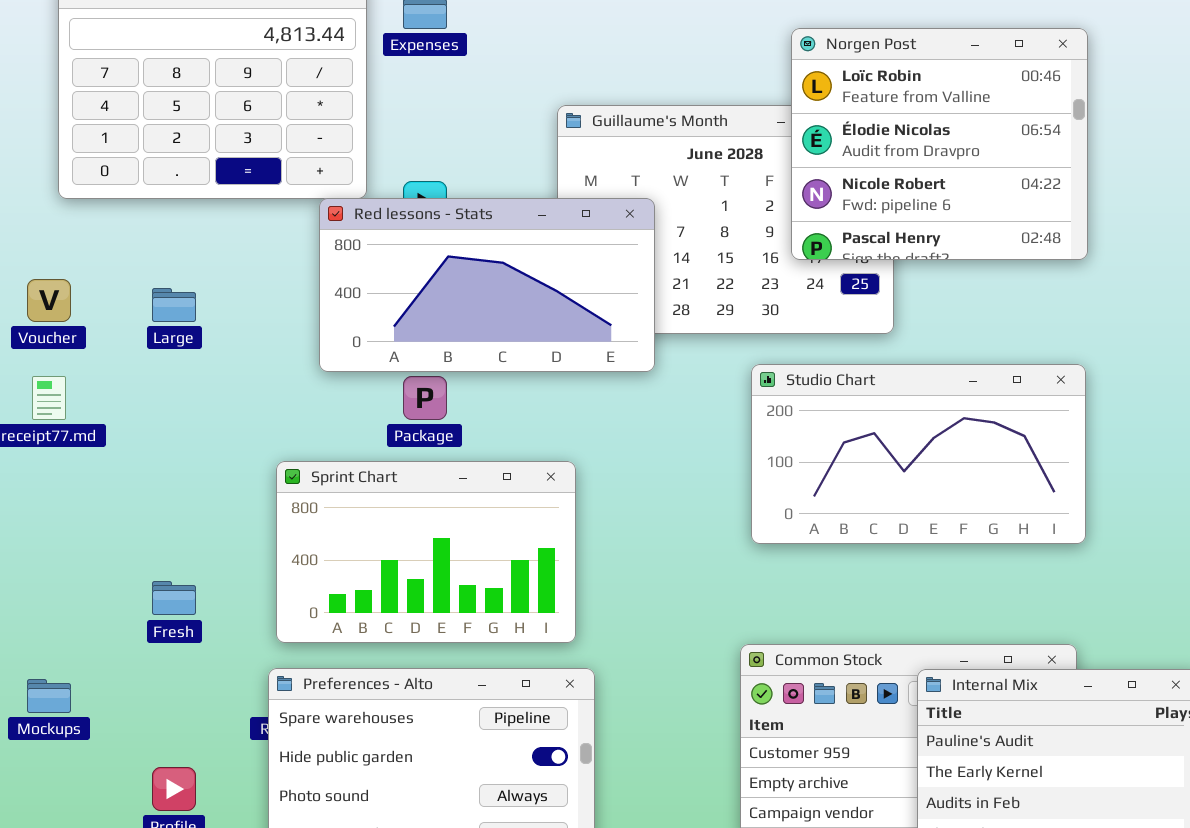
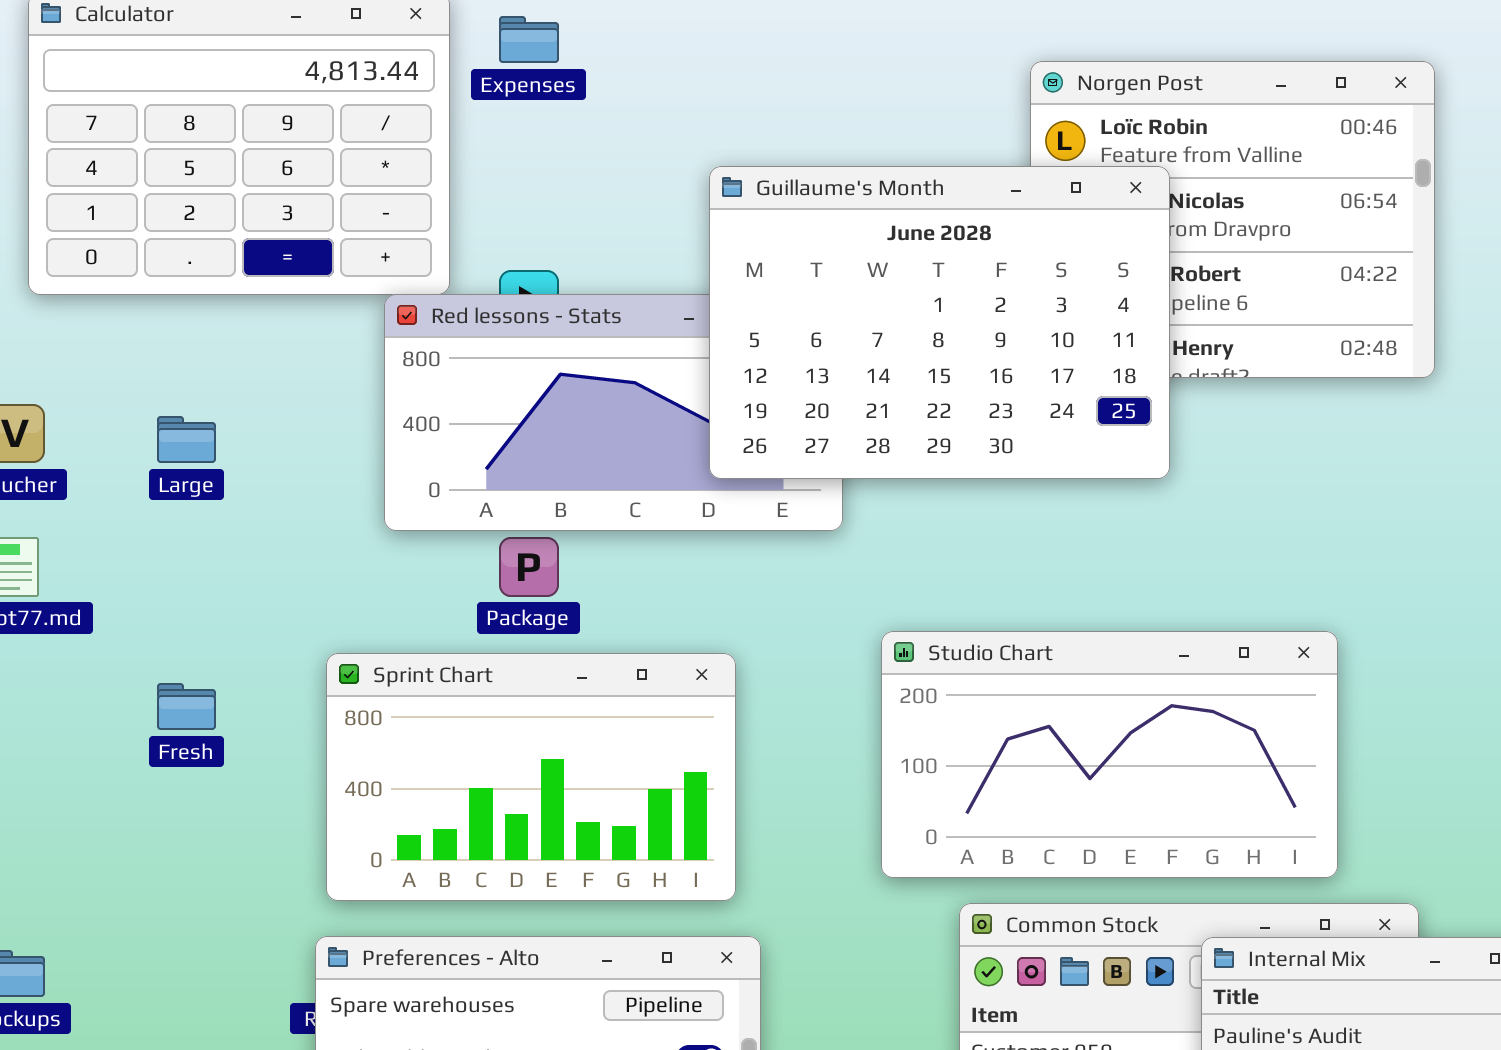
Guillaume's Month: [557,105,894,334] -> [709,166,1170,479], raised
Studio Chart: [751,364,1086,544] -> [881,631,1338,878], moved
Fresh: [152,581,196,615] -> [157,683,216,730], moved

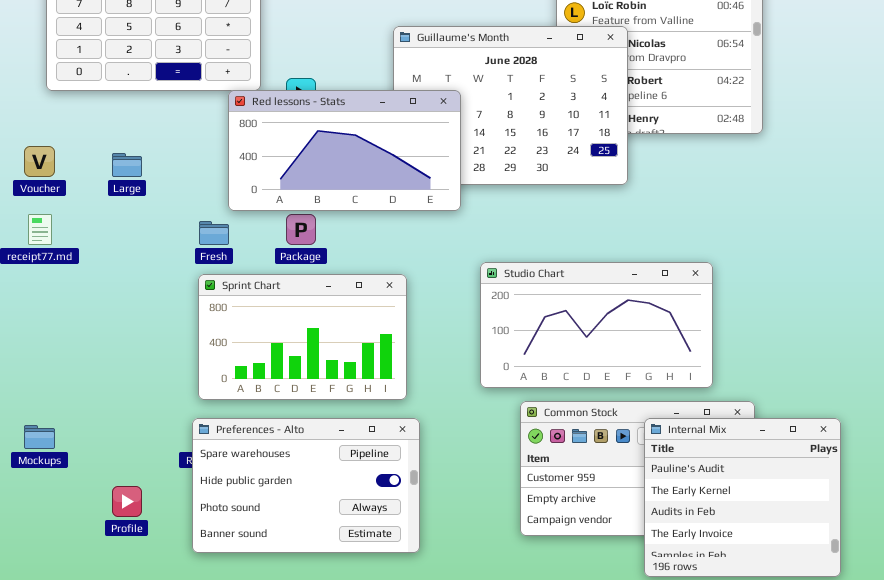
Red lessons - Stats: [384,294,843,531] -> [228,90,461,211], raised
Fresh: [157,683,216,730] -> [199,221,229,245], moved

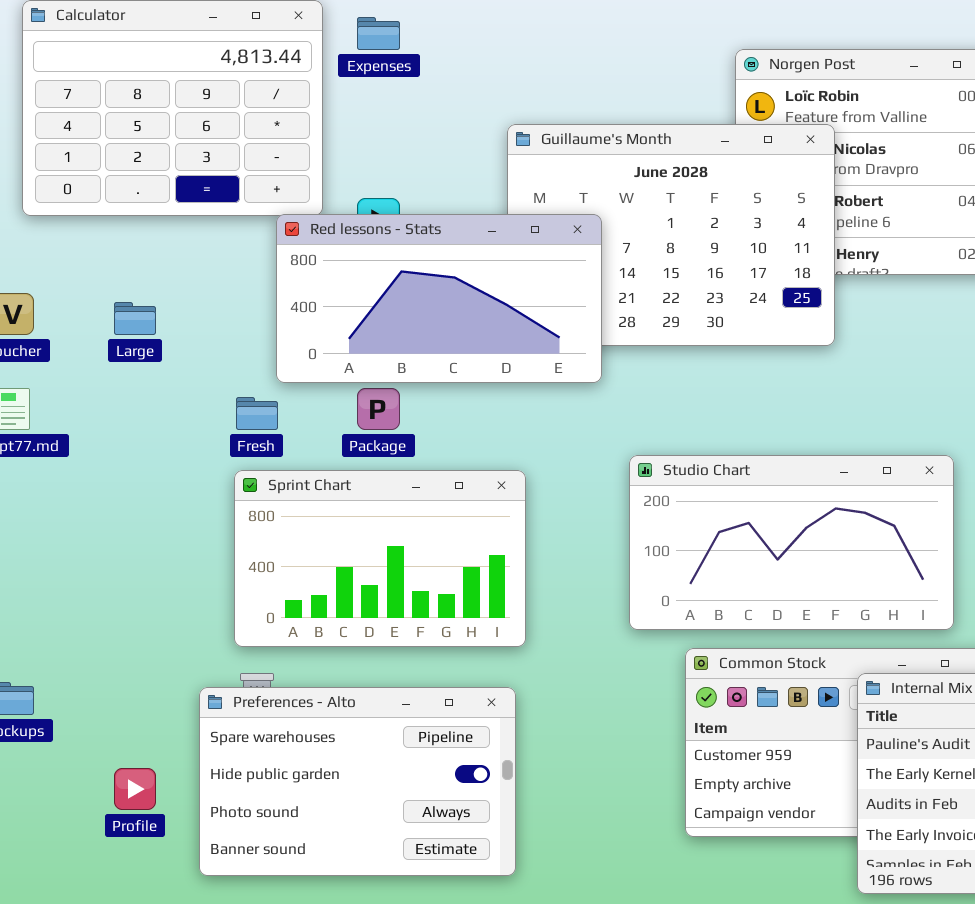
Preferences - Alto: [192,418,420,553] -> [199,687,516,876], moved

